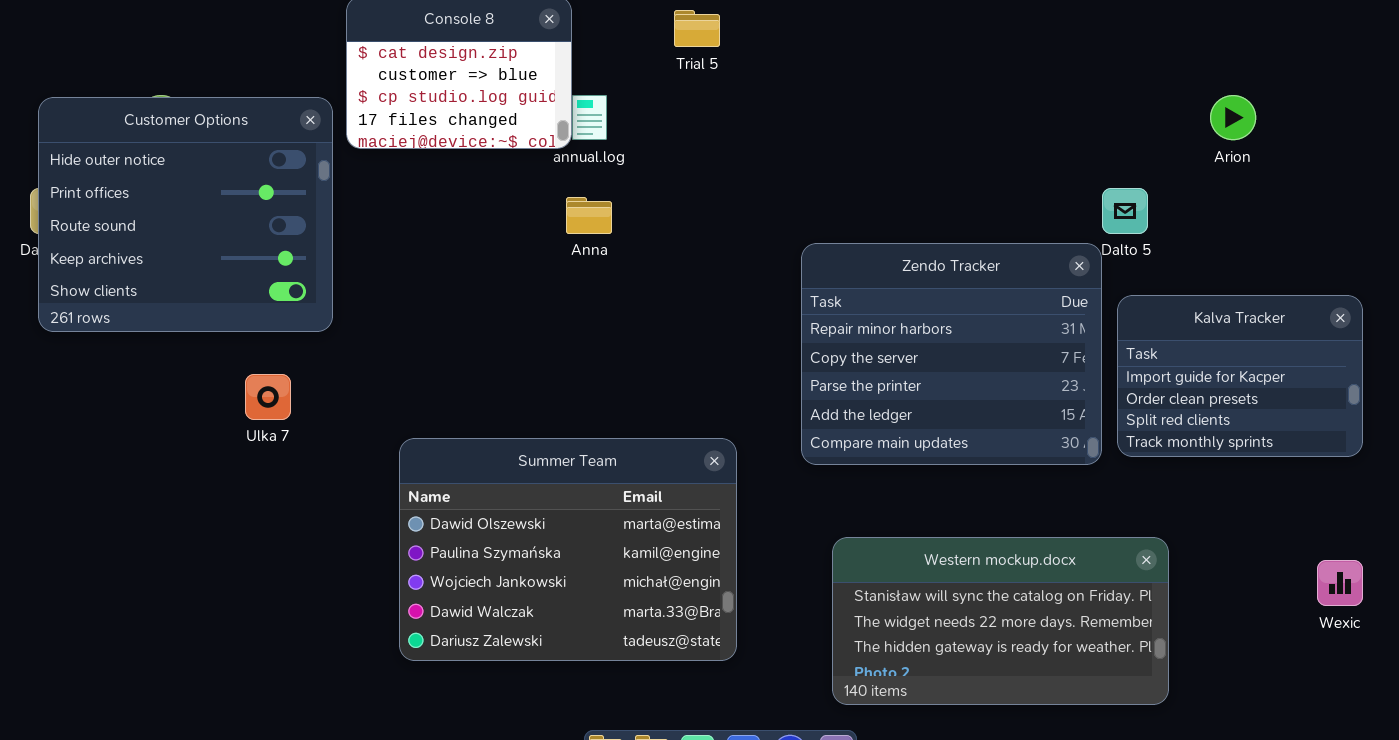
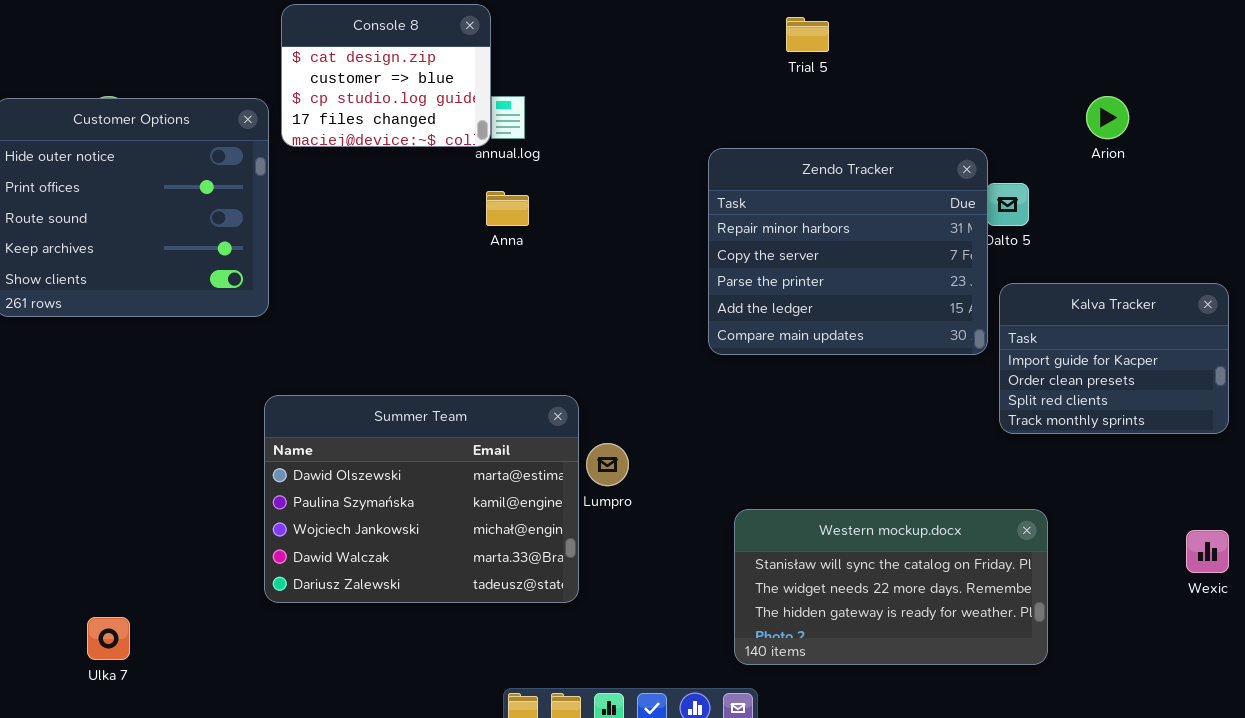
Trial 5: [674,10,720,47] -> [786,17,829,52], moved
Zendo Tracker: [801,243,1102,465] -> [708,148,988,355], moved
Ulka 7: [245,374,291,420] -> [87,617,130,660], moved
Summer Team: [399,438,737,661] -> [264,395,579,603], moved

